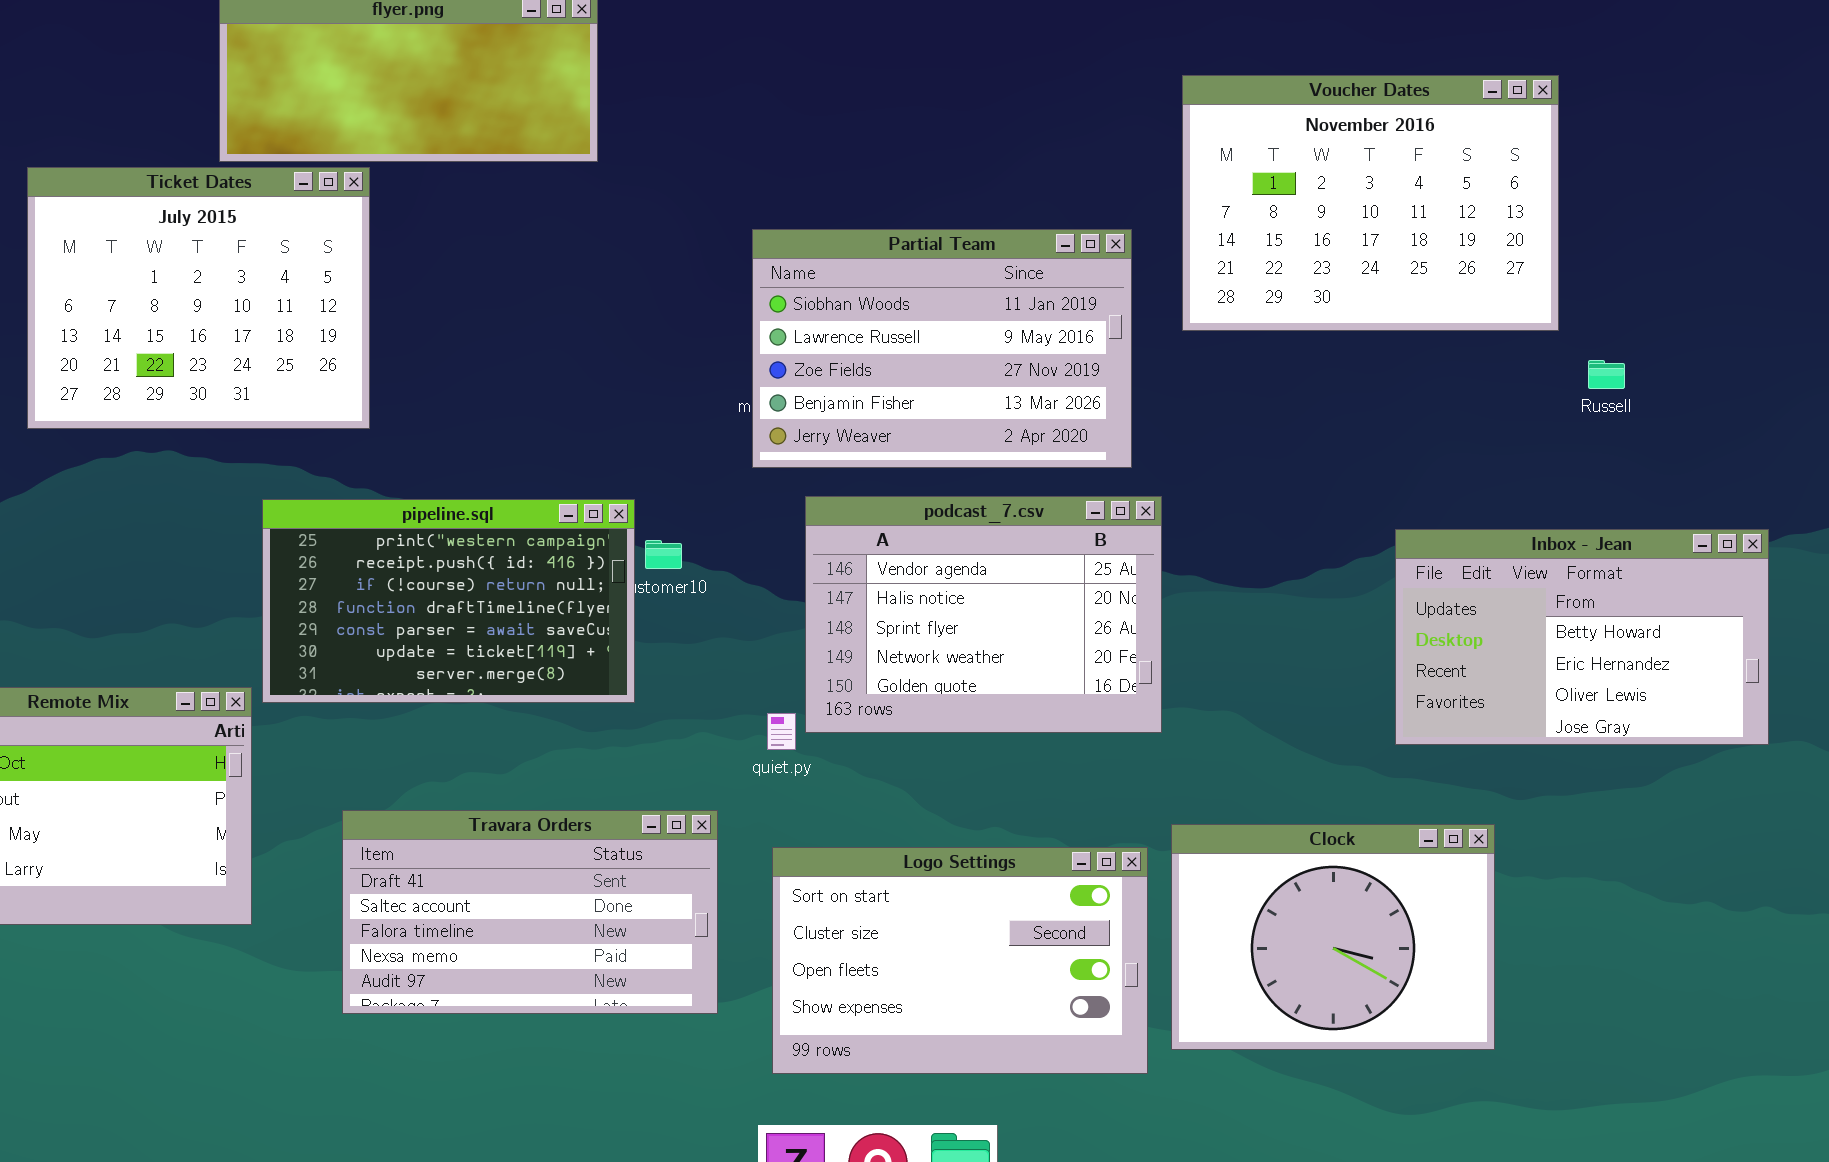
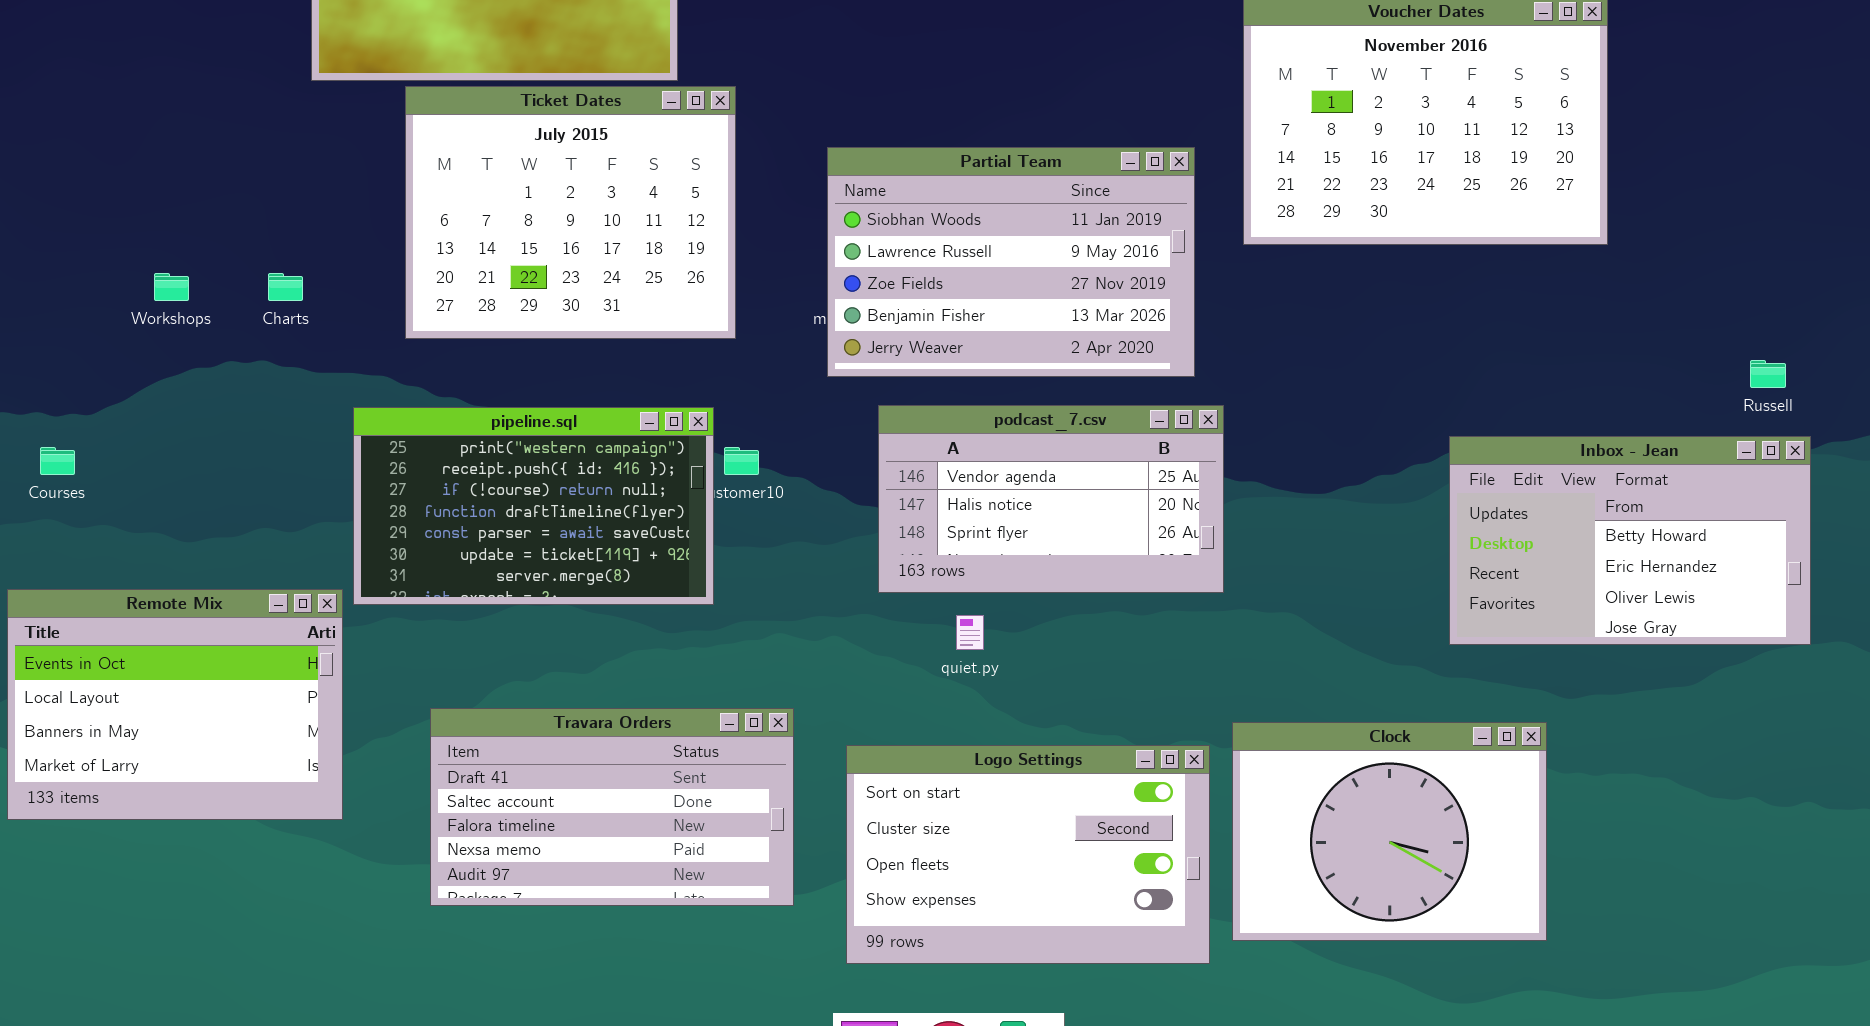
Ticket Dates: [27,167,370,429] -> [405,86,736,339], moved
Russell: [1588,360,1625,389] -> [1750,360,1786,388], moved
podcast_7.csv: [805,496,1162,733] -> [878,405,1224,593], resized
quiet.py: [767,713,796,750] -> [956,615,984,650], moved

